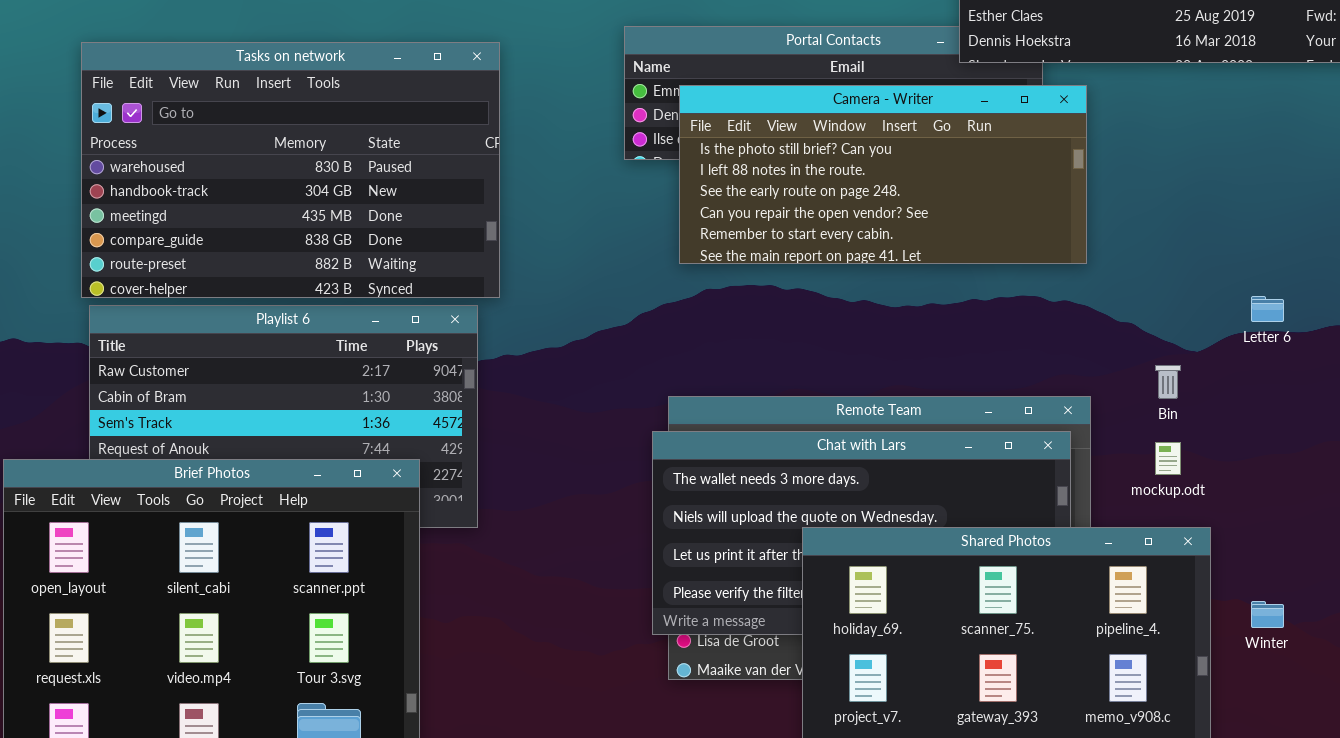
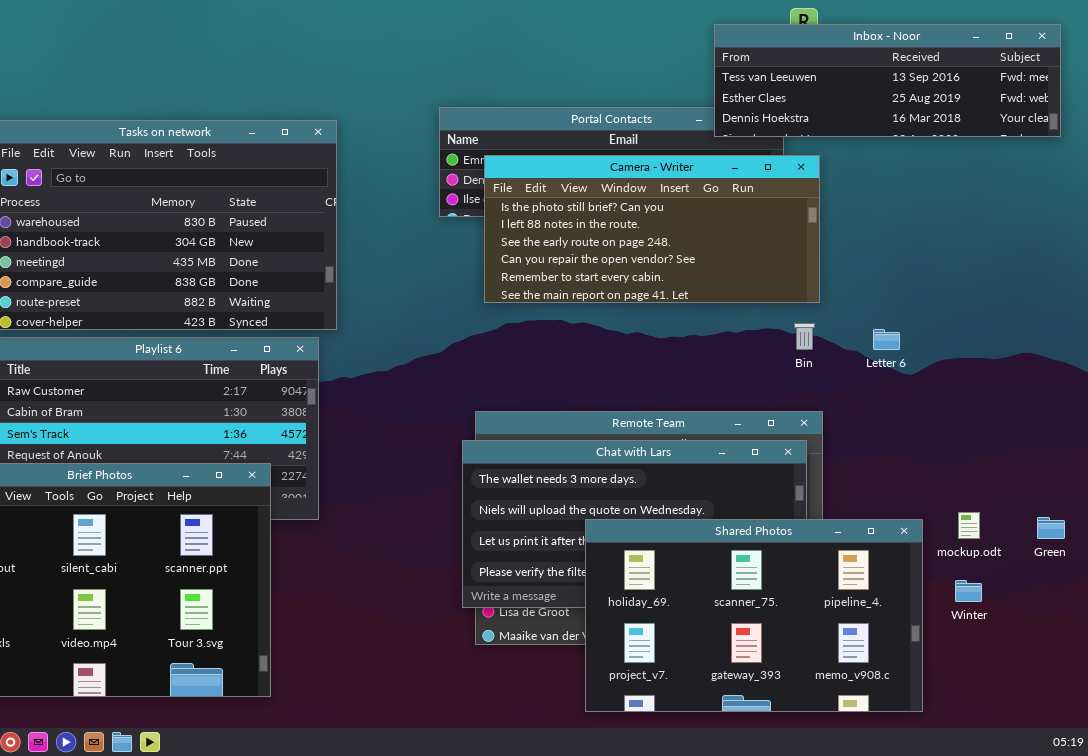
Letter 6: [1251,296,1284,322] -> [873,329,900,350], moved
Bin: [1155,365,1181,399] -> [794,323,815,350], moved
mockup.odt: [1155,442,1181,475] -> [958,512,980,539], moved

